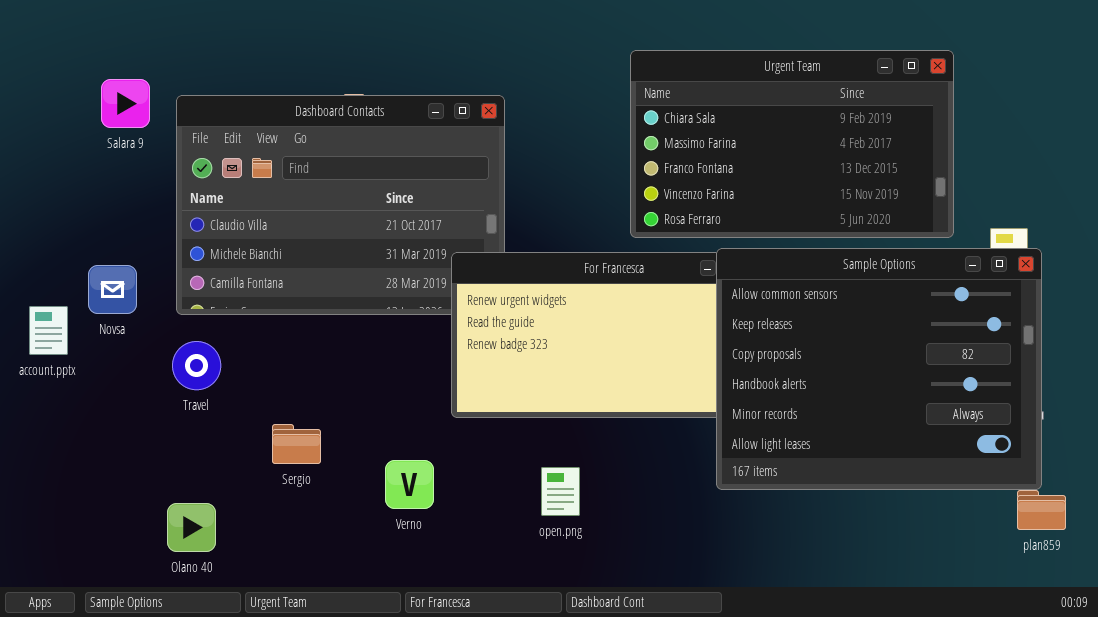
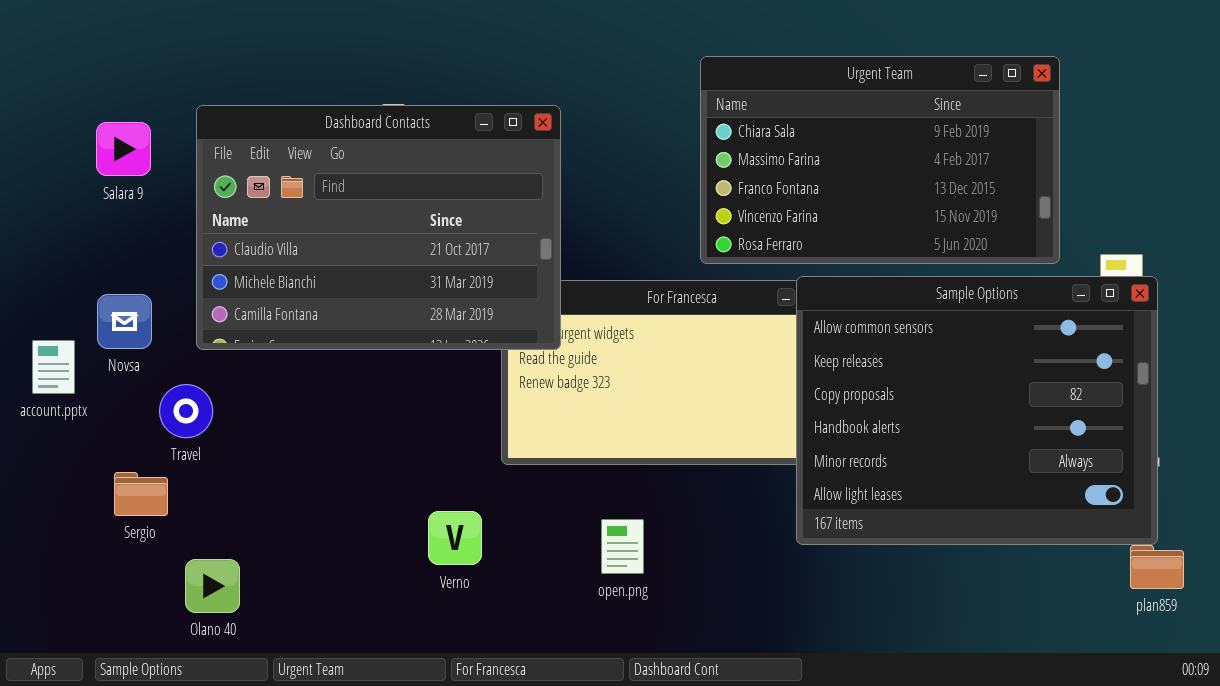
Salara 9: [101,79,150,128] -> [96,122,151,176], moved
Dashboard Contacts: [176,95,505,315] -> [196,105,561,350], raised
Travel: [172,341,221,390] -> [159,384,213,438], moved
Sergio: [272,424,321,464] -> [114,472,168,516], moved

